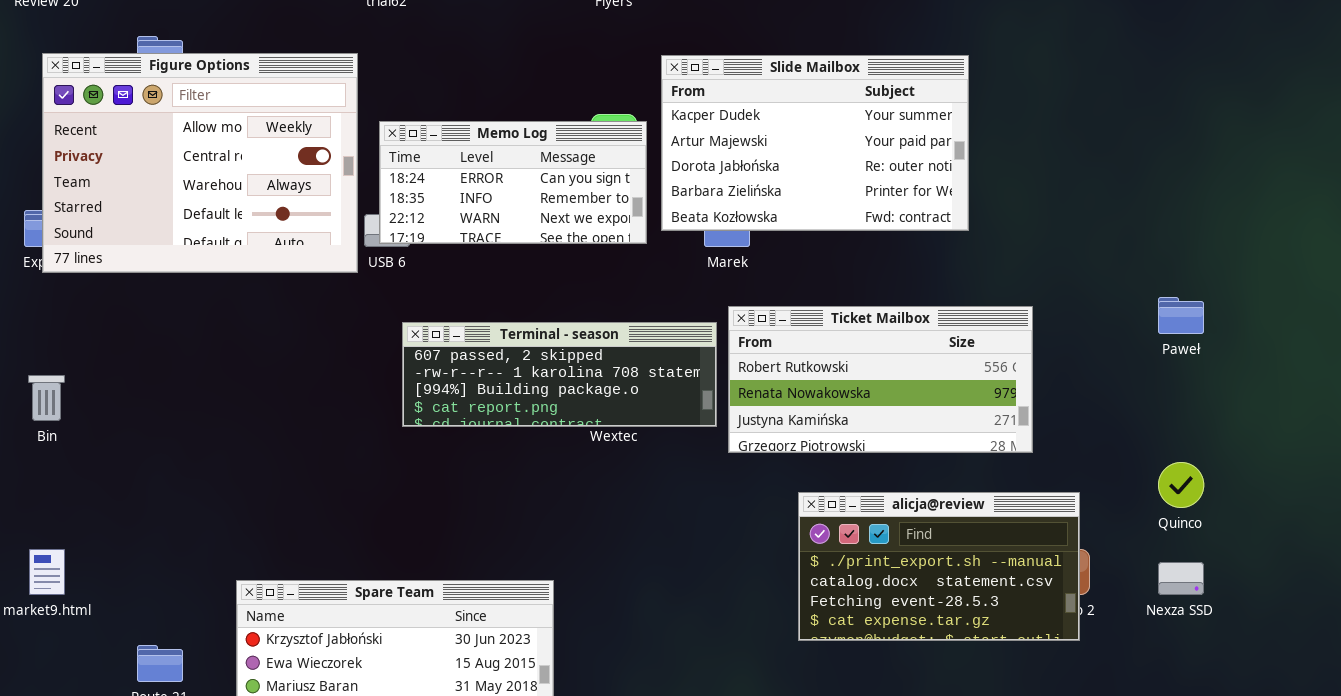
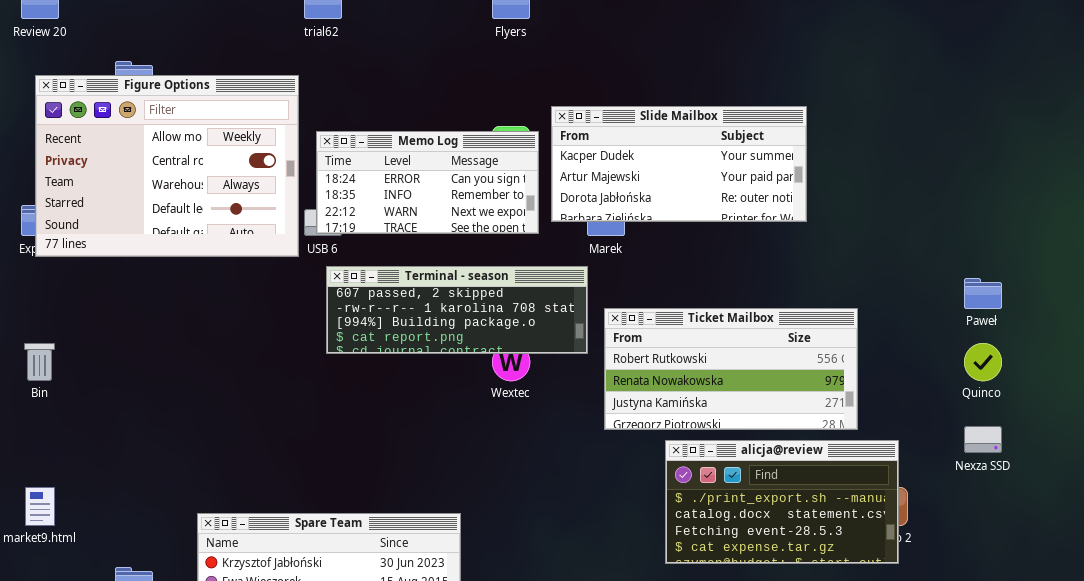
Slide Mailbox: [661,55,969,231] -> [551,106,807,222], resized
Ticket Mailbox: [728,306,1033,453] -> [604,308,858,430], moved
Terminal - season: [402,322,717,427] -> [326,266,588,354], moved
Quinco: [1158,462,1204,508] -> [964,343,1002,381], moved
Nexza SSD: [1158,562,1204,595] -> [964,426,1002,453], moved

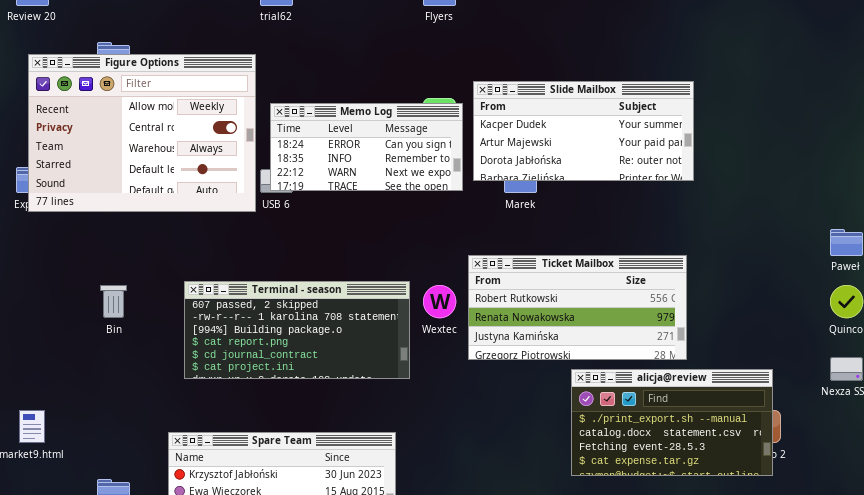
Terminal - season: [326,266,588,354] -> [184,281,410,379], moved, resized
Ticket Mailbox: [604,308,858,430] -> [468,255,687,360], moved
Bin: [24,343,55,381] -> [100,285,127,318], moved

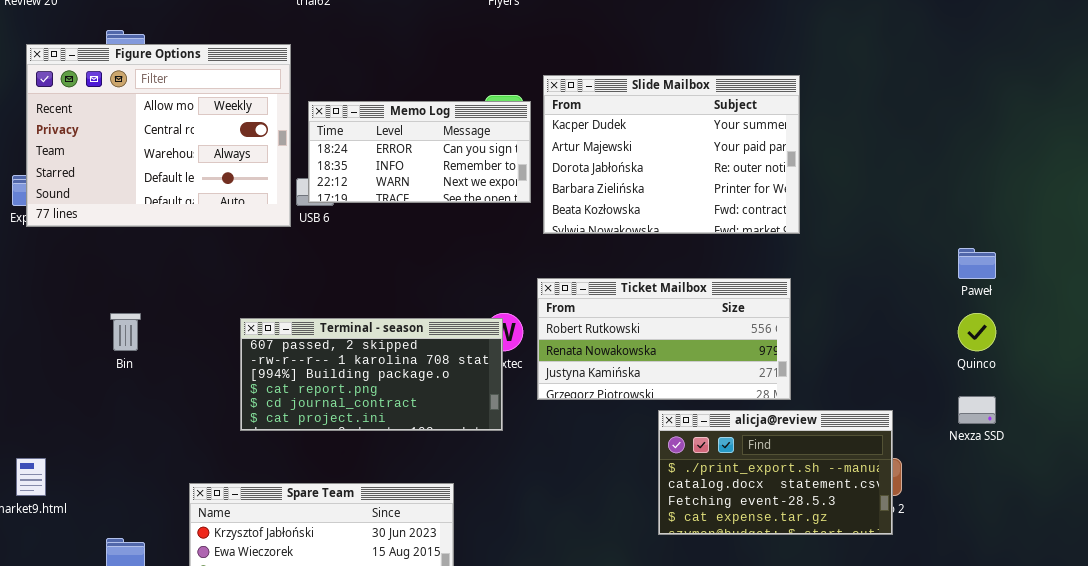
Slide Mailbox: [473,81,694,181] -> [543,75,800,234], resized
Terminal - season: [184,281,410,379] -> [240,318,503,431], moved

